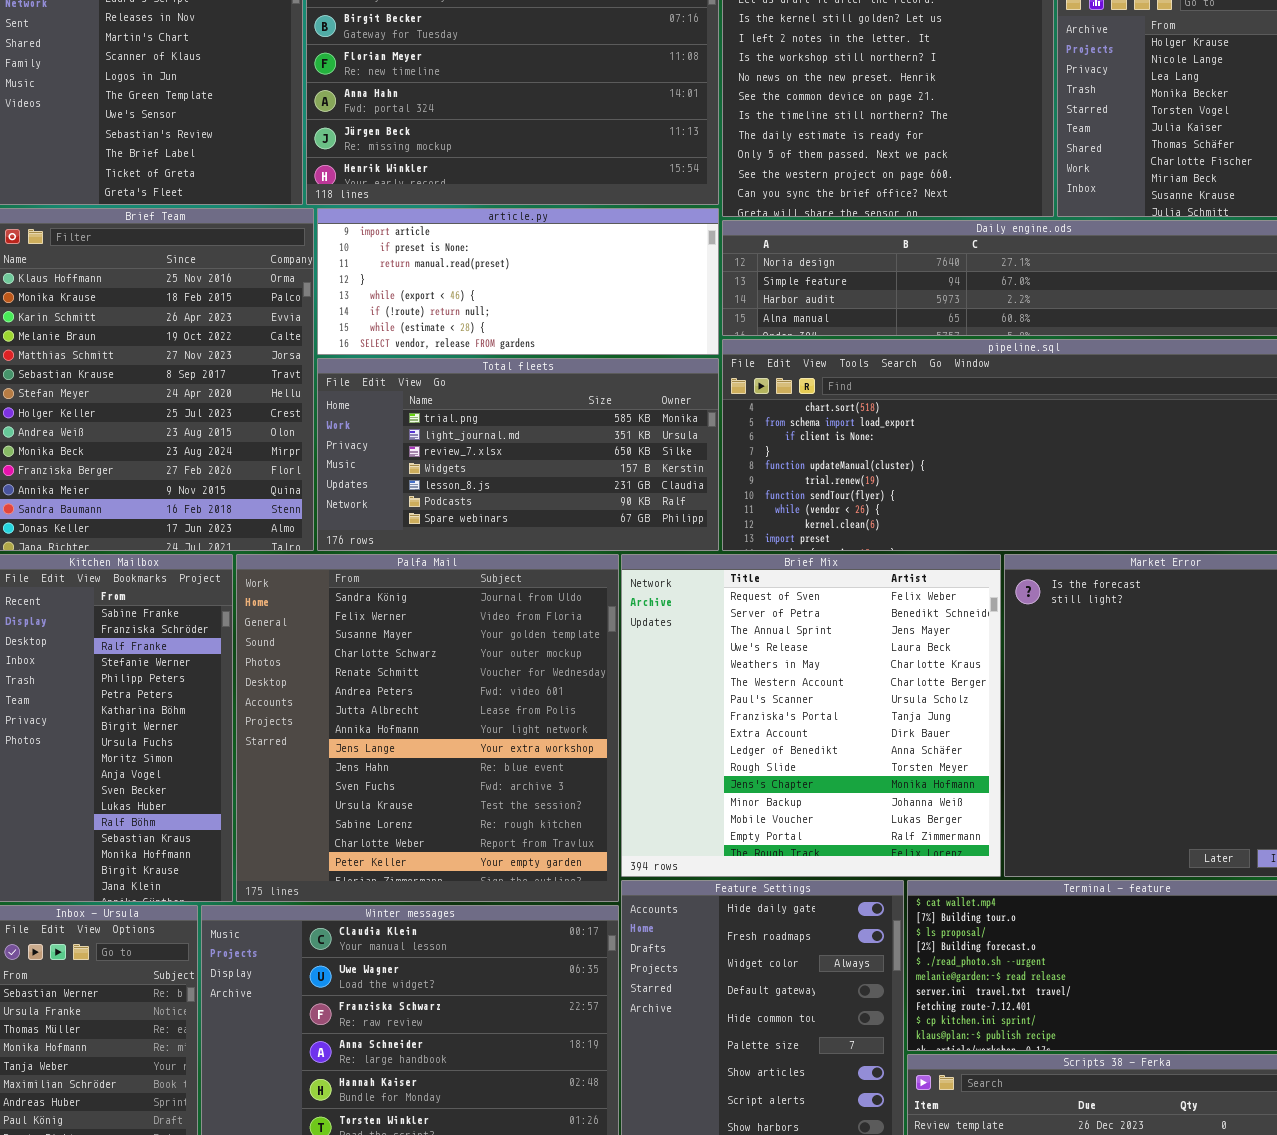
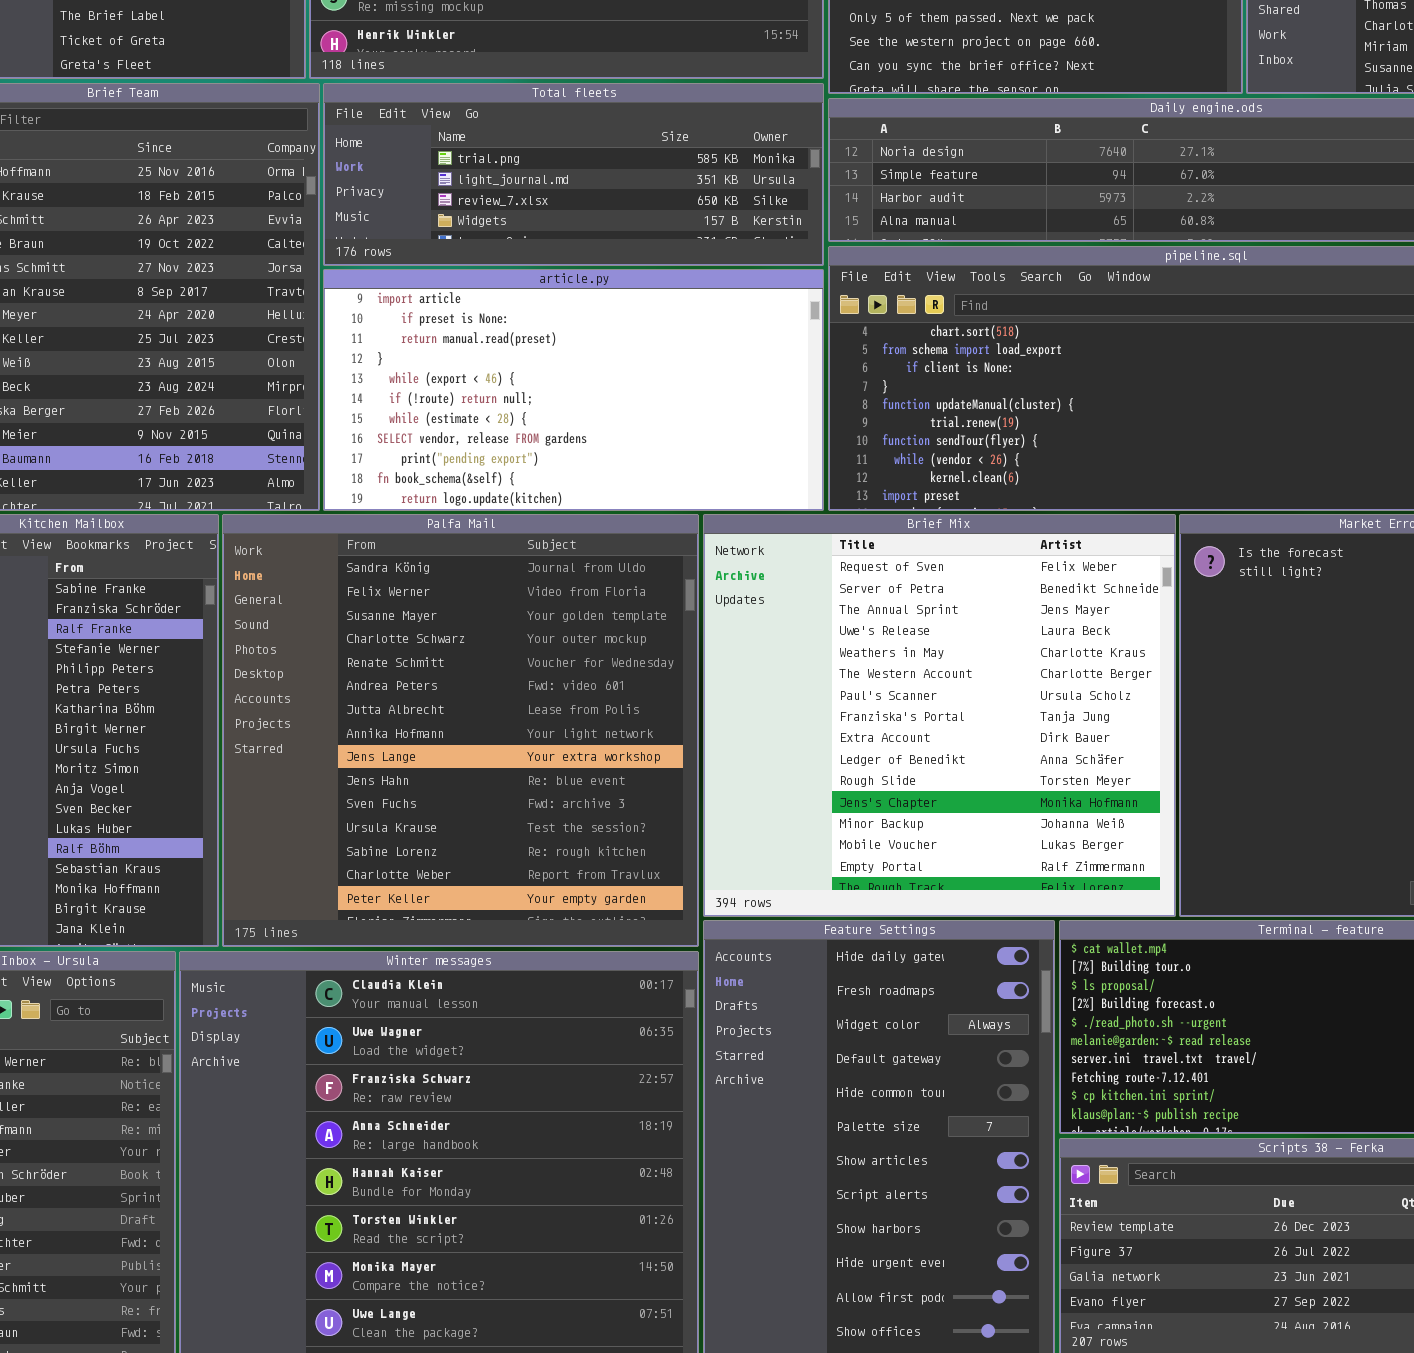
article.py: [317,208,719,355] -> [323,269,824,511], moved, resized
Total fleets: [317,358,719,551] -> [323,83,824,266], moved, resized

